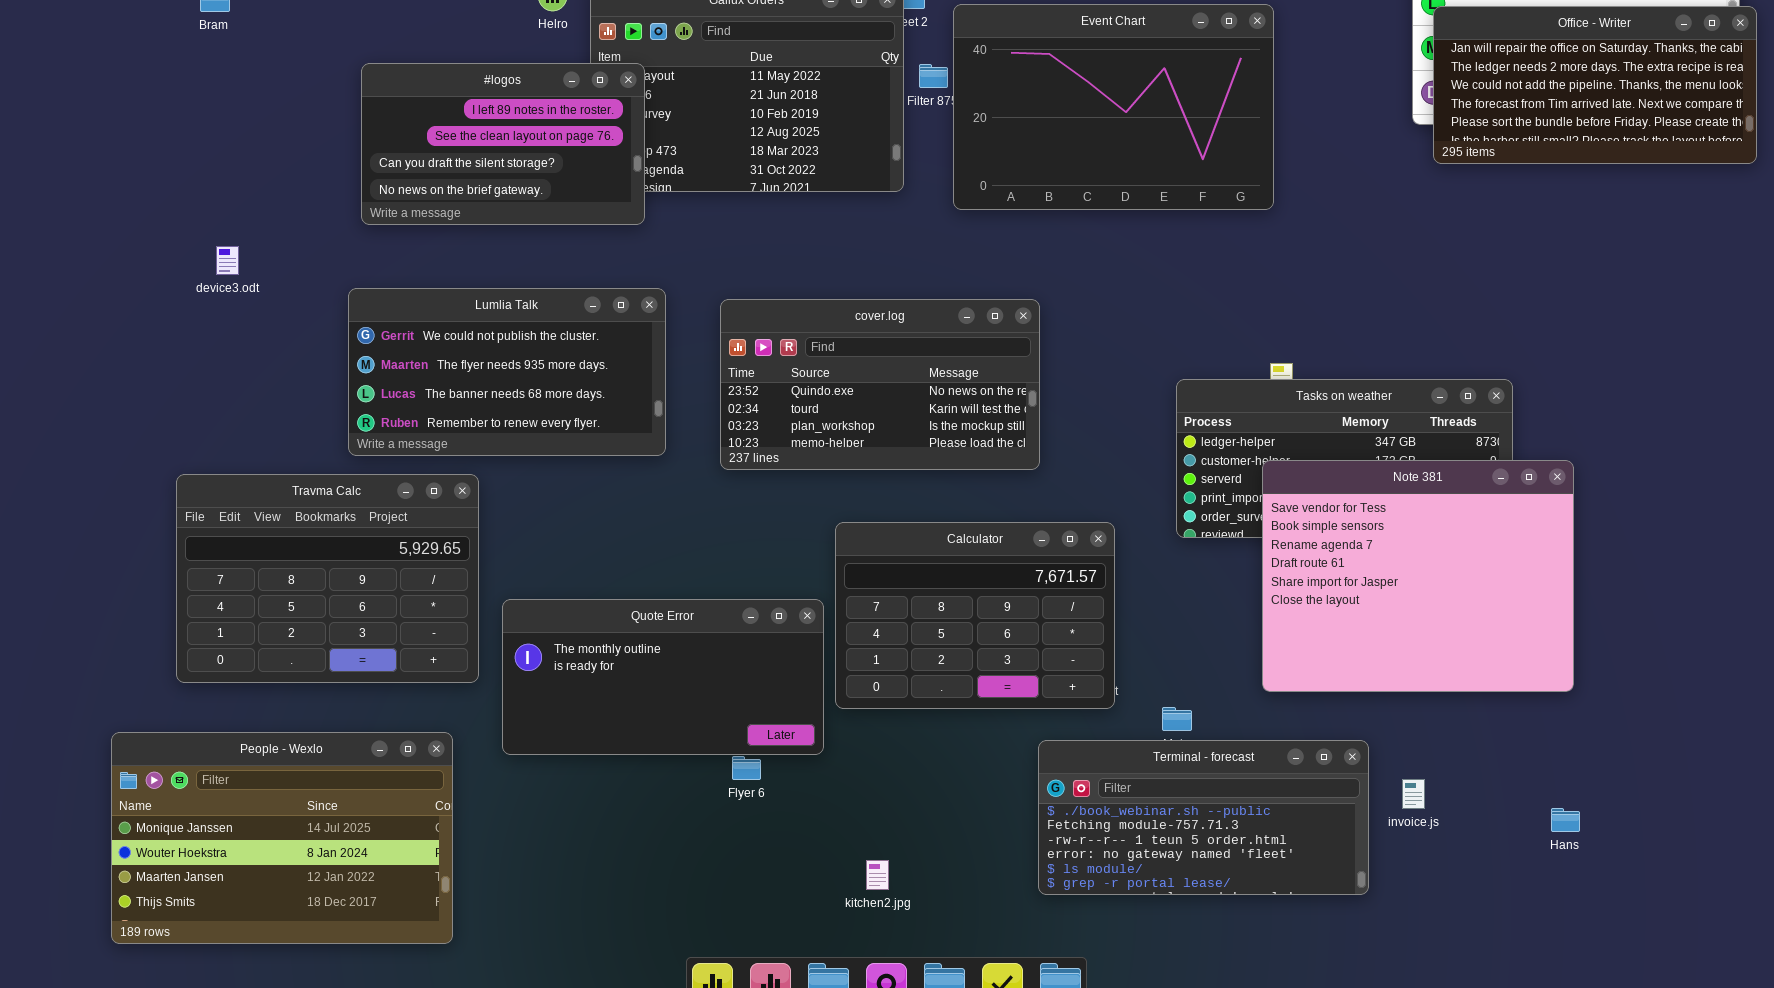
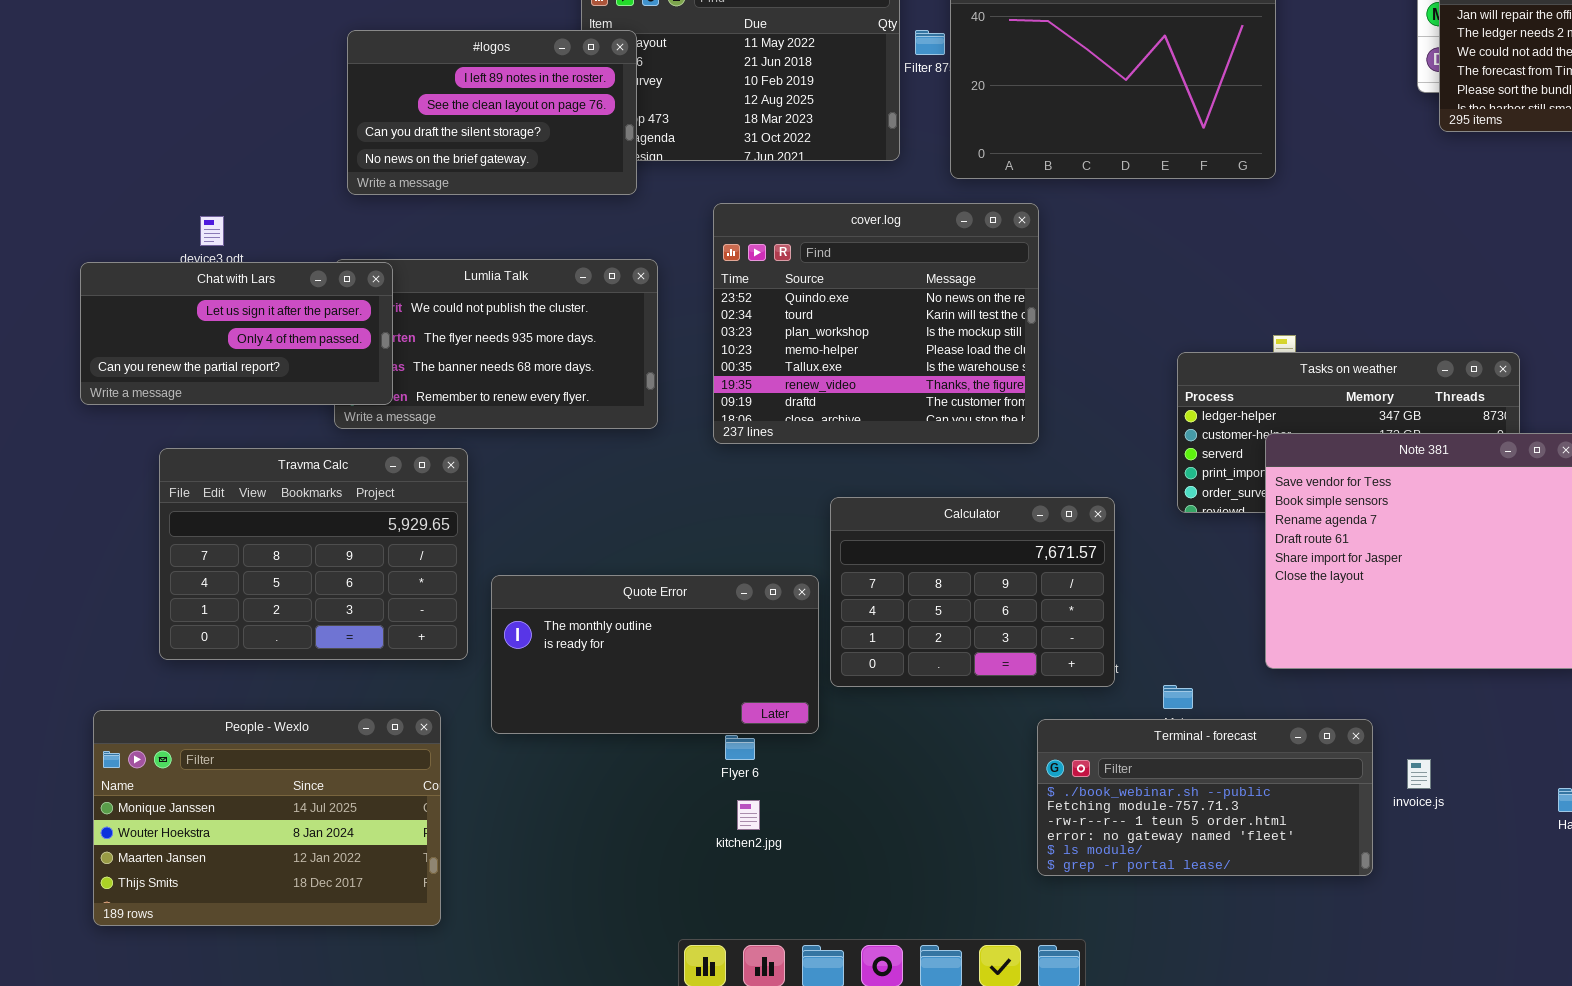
Chat with Lars: none -> [80,262,393,405], opened
cover.log: [720,299,1040,470] -> [713,203,1039,444], resized
kitchen2.jpg: [866,860,889,890] -> [737,800,760,830], moved

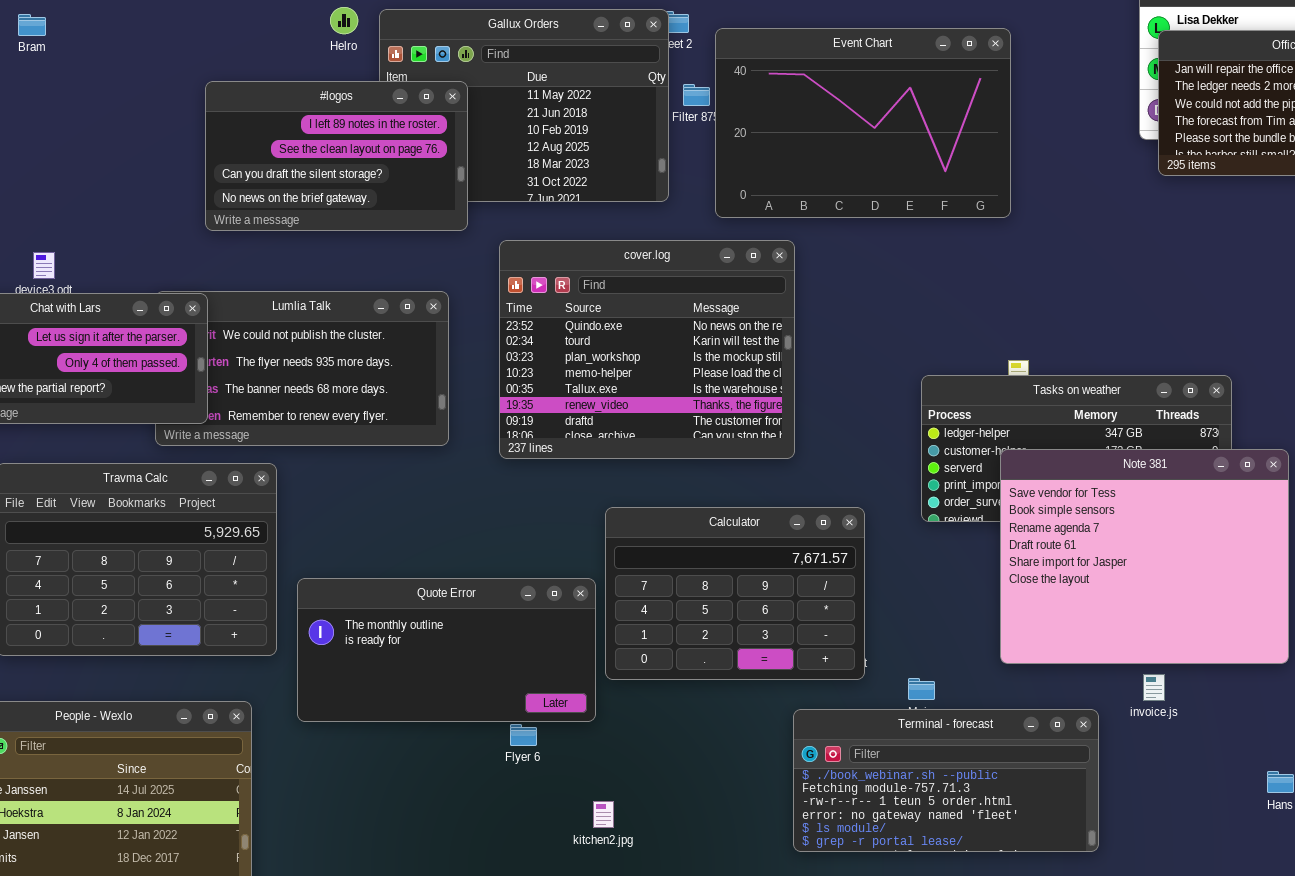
#logos: [347,30,637,195] -> [205,81,468,231], moved
invoice.js: [1407,759,1431,789] -> [1143,674,1165,701], moved
kitchen2.jpg: [737,800,760,830] -> [593,801,614,828], moved

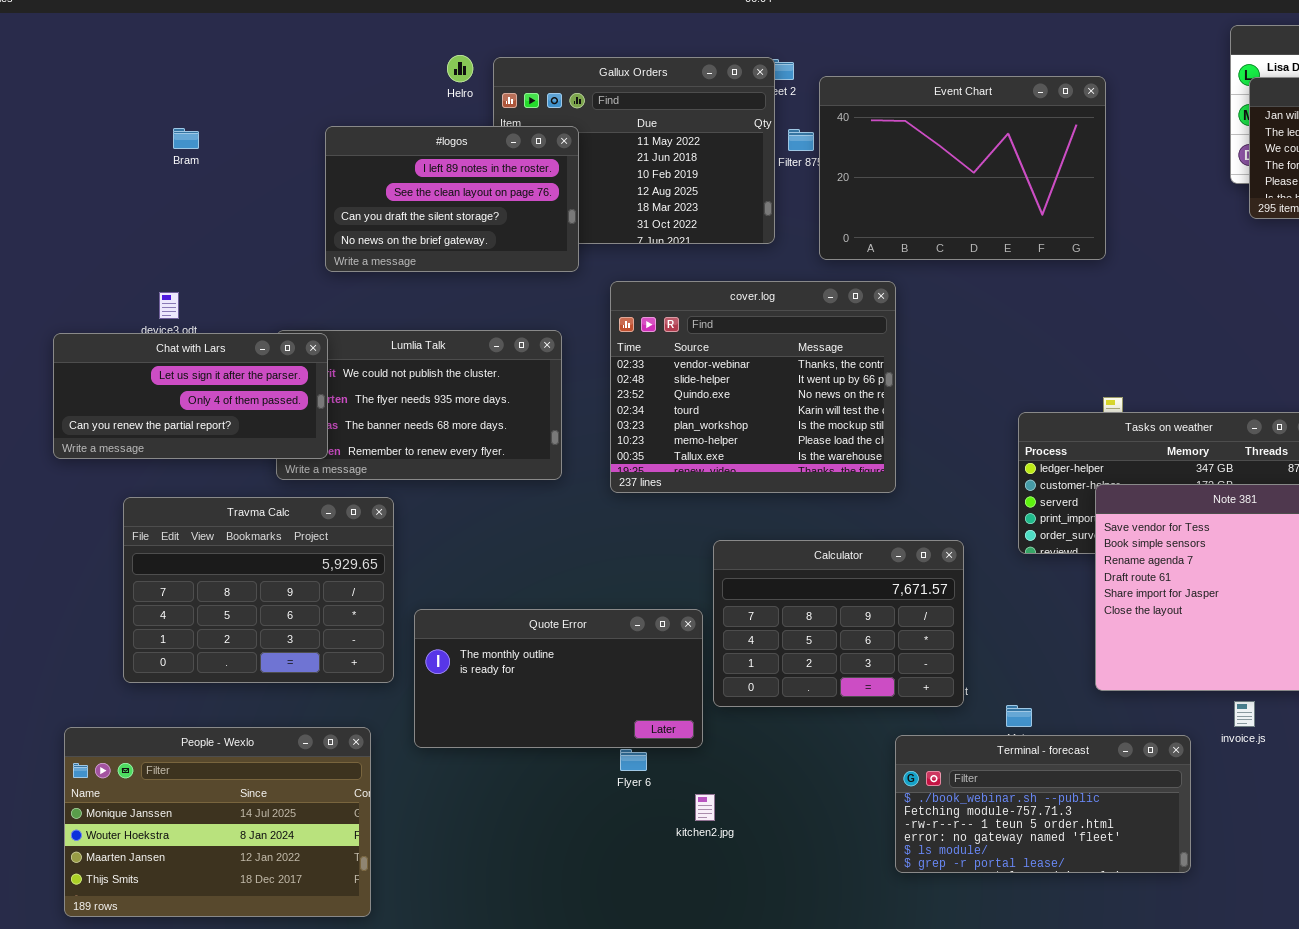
Bram: [18,14,46,36] -> [173,128,199,149], moved
cover.log: [499,240,795,459] -> [610,281,896,493], scrolled up 2 rows
kitchen2.jpg: [593,801,614,828] -> [695,794,715,821], moved

